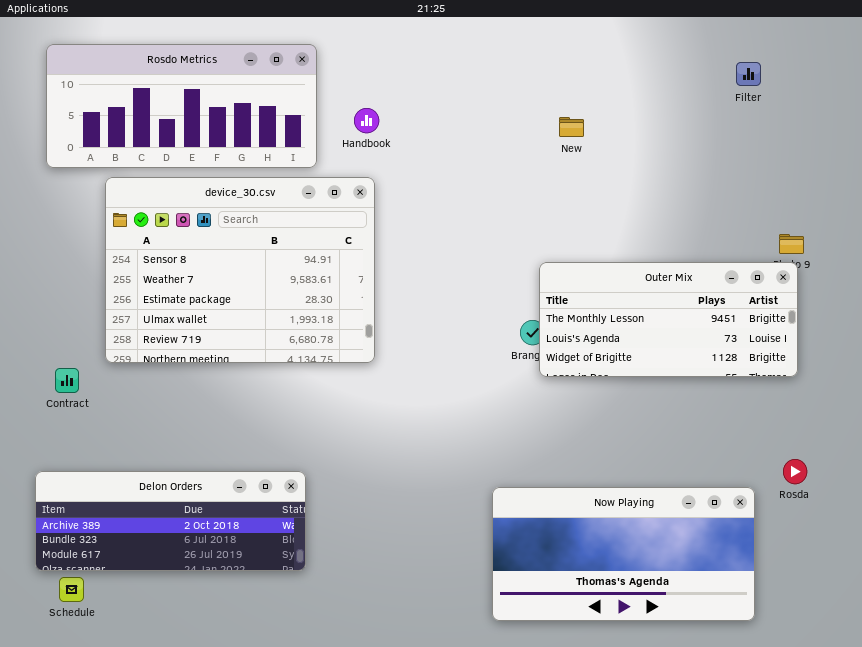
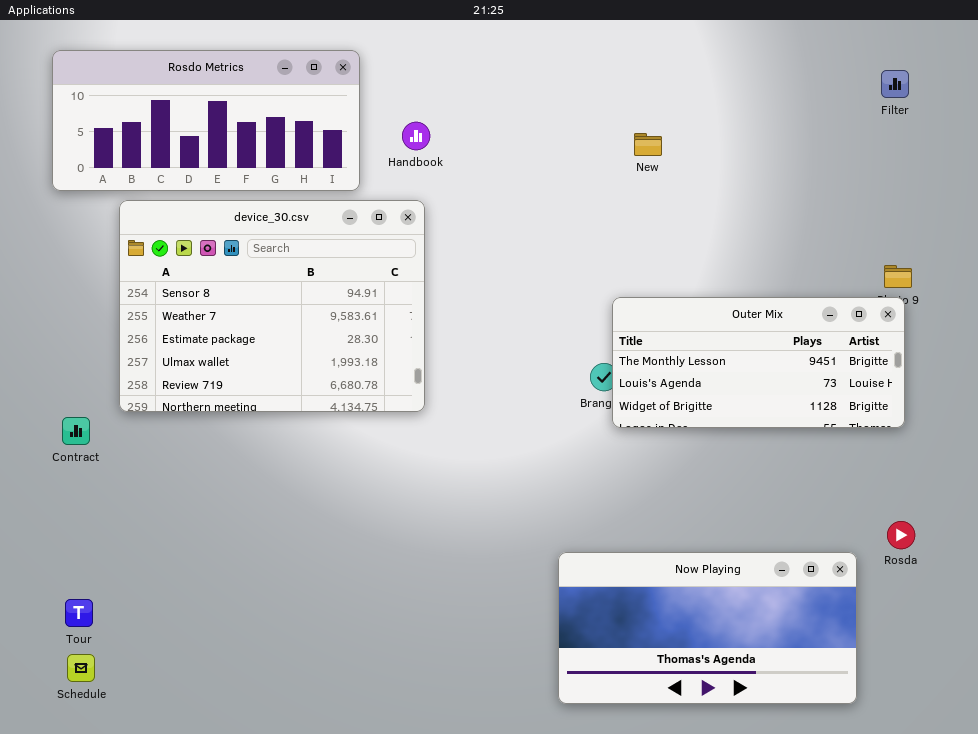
Filter: [736,62,761,86] -> [881,70,909,98], moved
Delon Orders: [35,471,306,571] -> none, closed

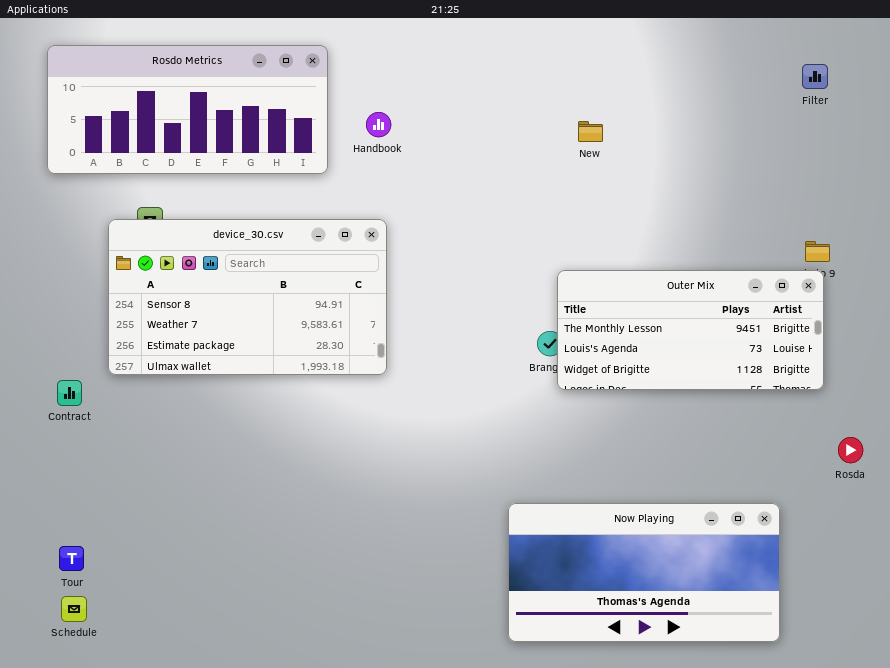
device_30.csv: [119,200,425,412] -> [108,219,387,375], resized
Rosda: [887,521,915,549] -> [838,437,863,463], moved

